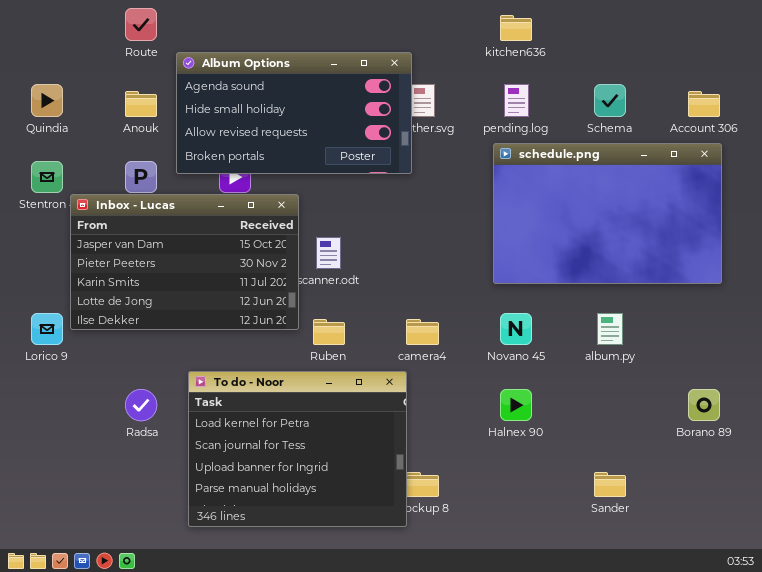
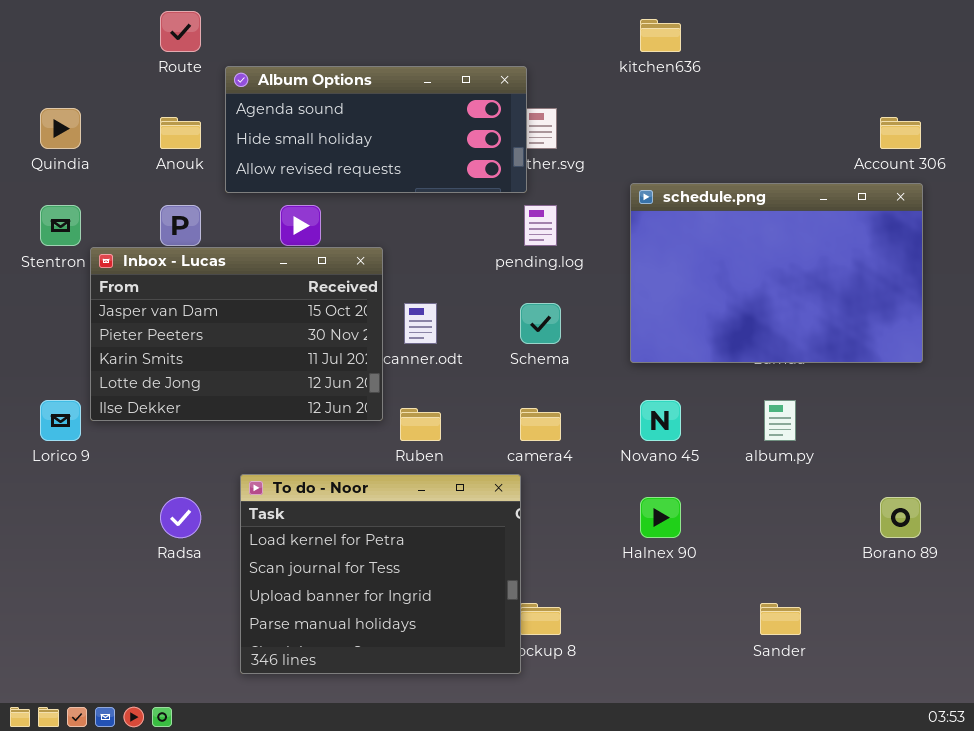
Album Options: [176,52,412,174] -> [225,66,527,193], resized
pending.log: [504,84,529,117] -> [524,205,557,246], moved
Schema: [594,84,626,117] -> [520,303,561,344], moved

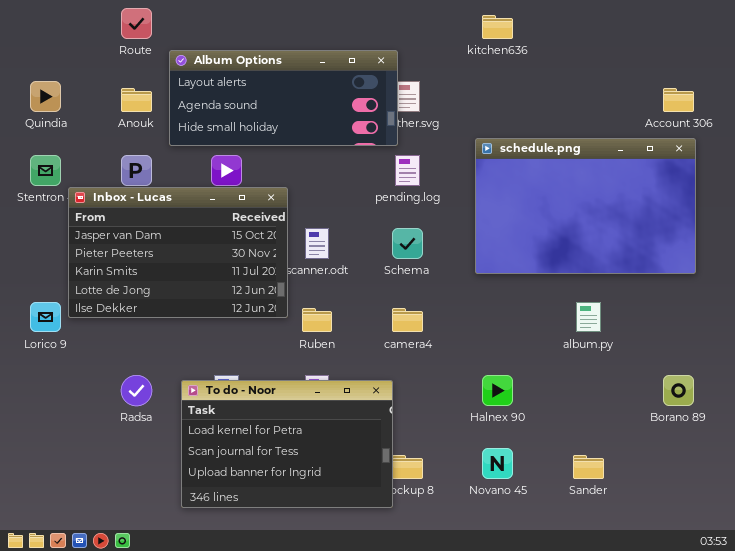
Album Options: [225,66,527,193] -> [169,50,398,146], scrolled up 1 row
Novano 45: [640,400,681,441] -> [482,448,513,479], moved
To do - Noor: [240,474,521,674] -> [181,380,393,508], resized

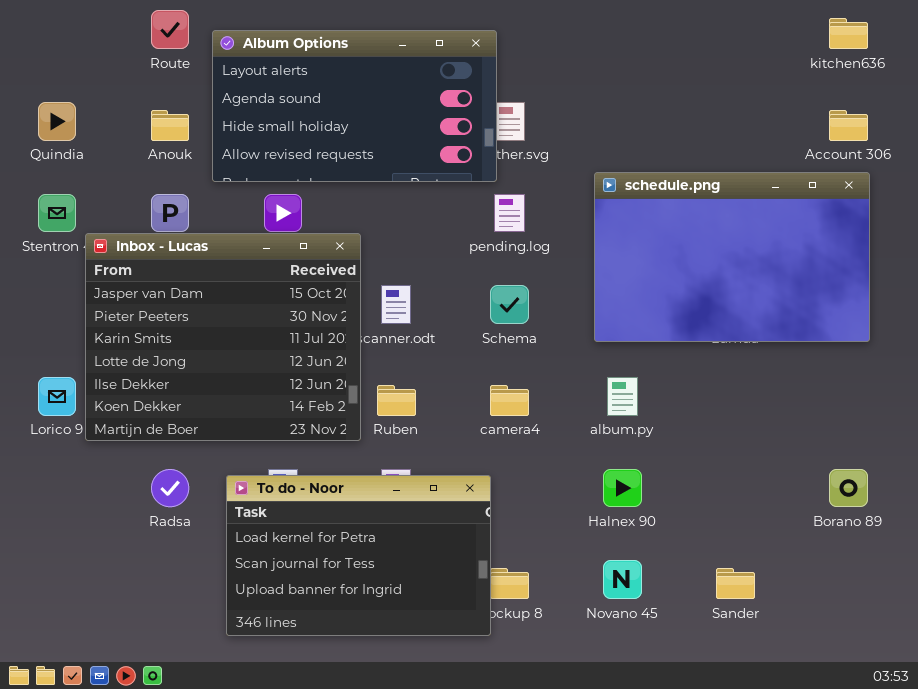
kitchen636: [482,15,513,39] -> [829,18,868,49], moved
Album Options: [169,50,398,146] -> [212,30,497,182], resized
Inbox - Lucas: [68,187,288,318] -> [85,233,361,441], resized
album.py: [576,302,601,332] -> [607,377,638,416], moved

